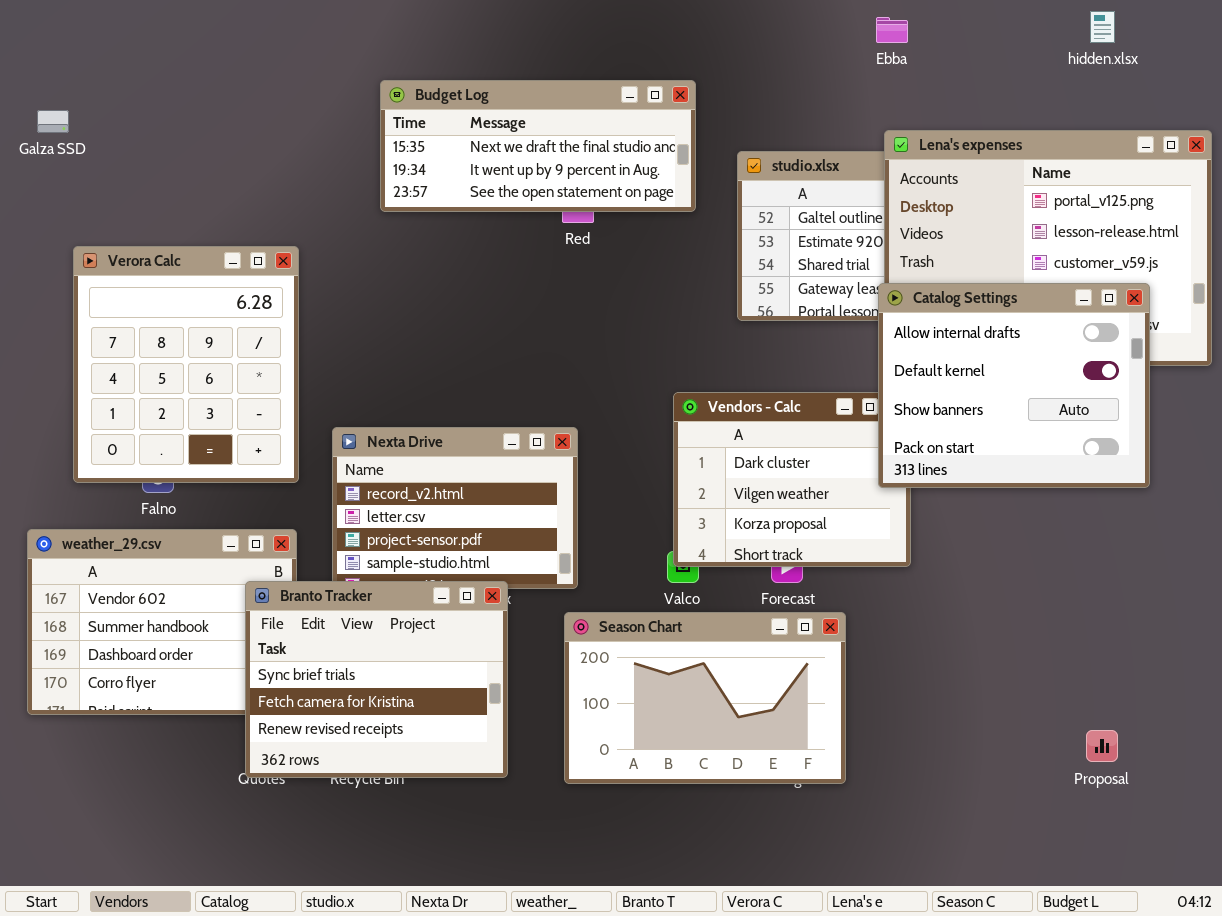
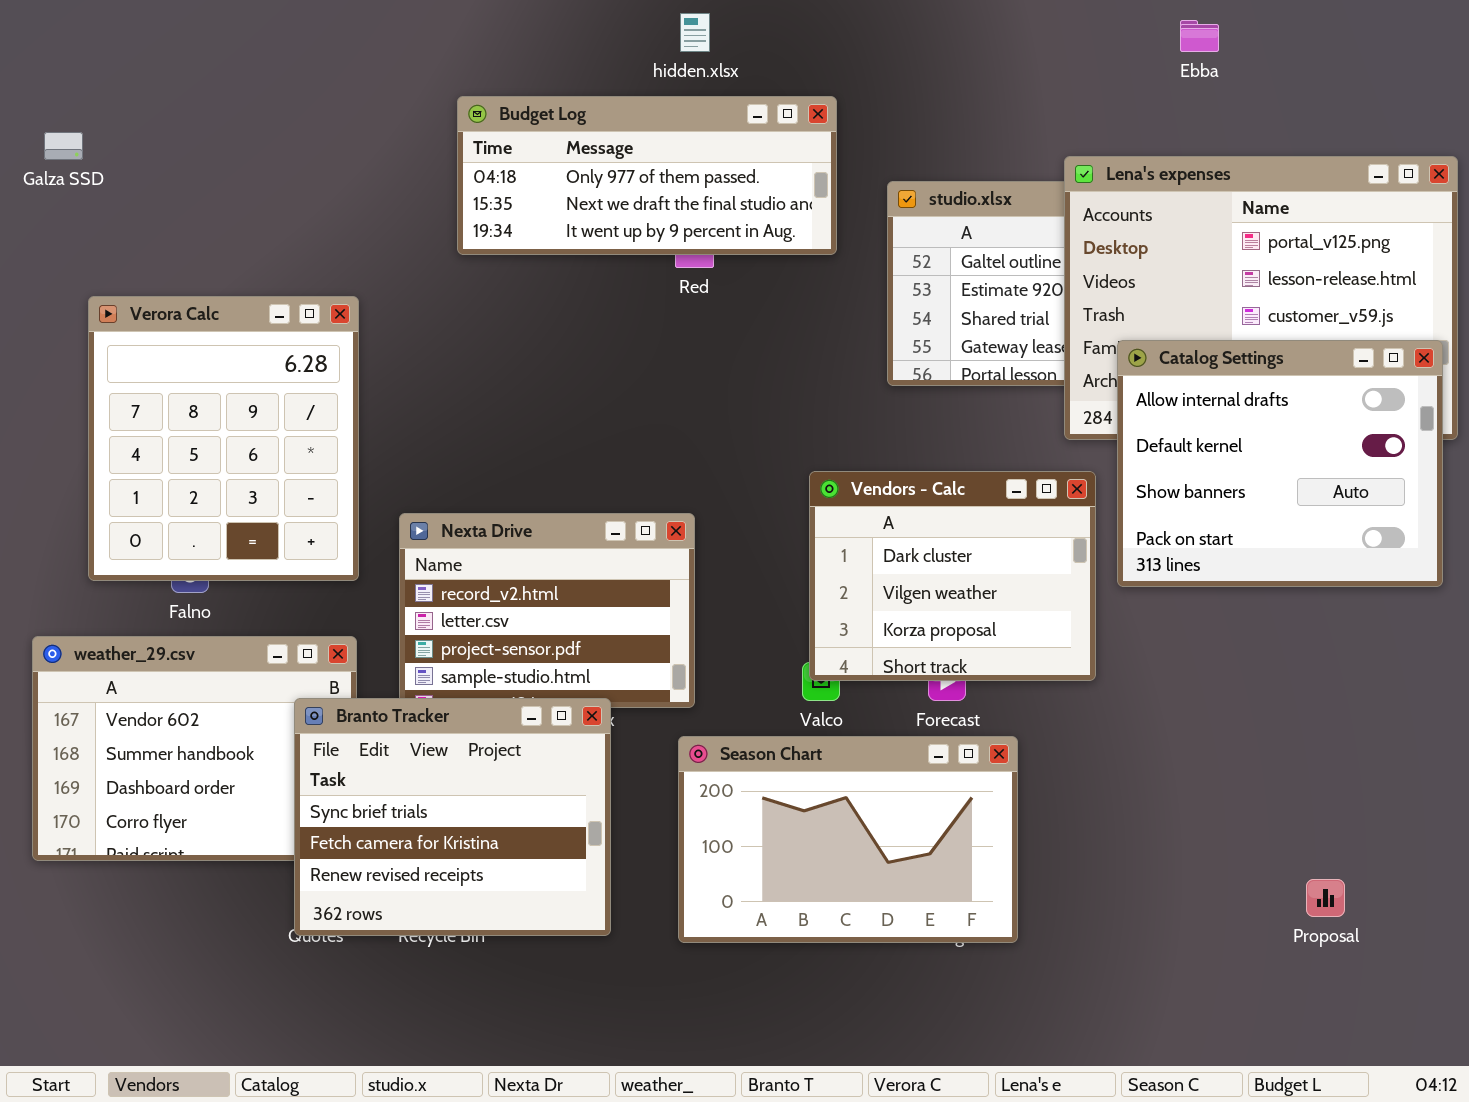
hidden.xlsx: [1090,11,1115,43] -> [680,13,710,52], moved
Ebba: [876,17,908,43] -> [1180,20,1219,52], moved
Budget Log: [380,80,696,212] -> [457,96,837,255], scrolled up 1 row
Catalog Settings: [878,283,1150,488] -> [1117,340,1443,587], moved

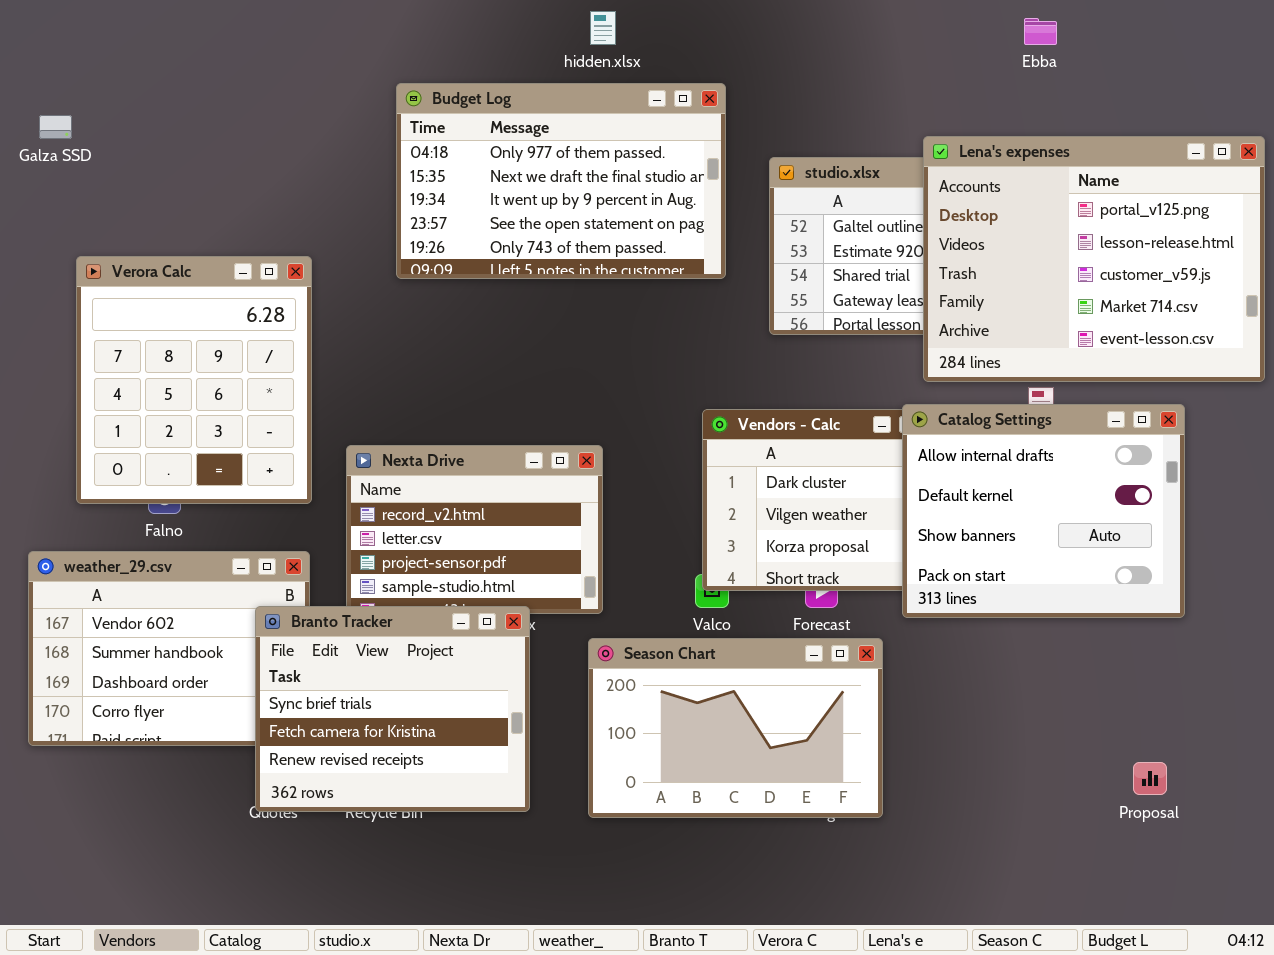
Budget Log: [457,96,837,255] -> [396,83,726,279], resized
Catalog Settings: [1117,340,1443,587] -> [902,404,1185,618], moved

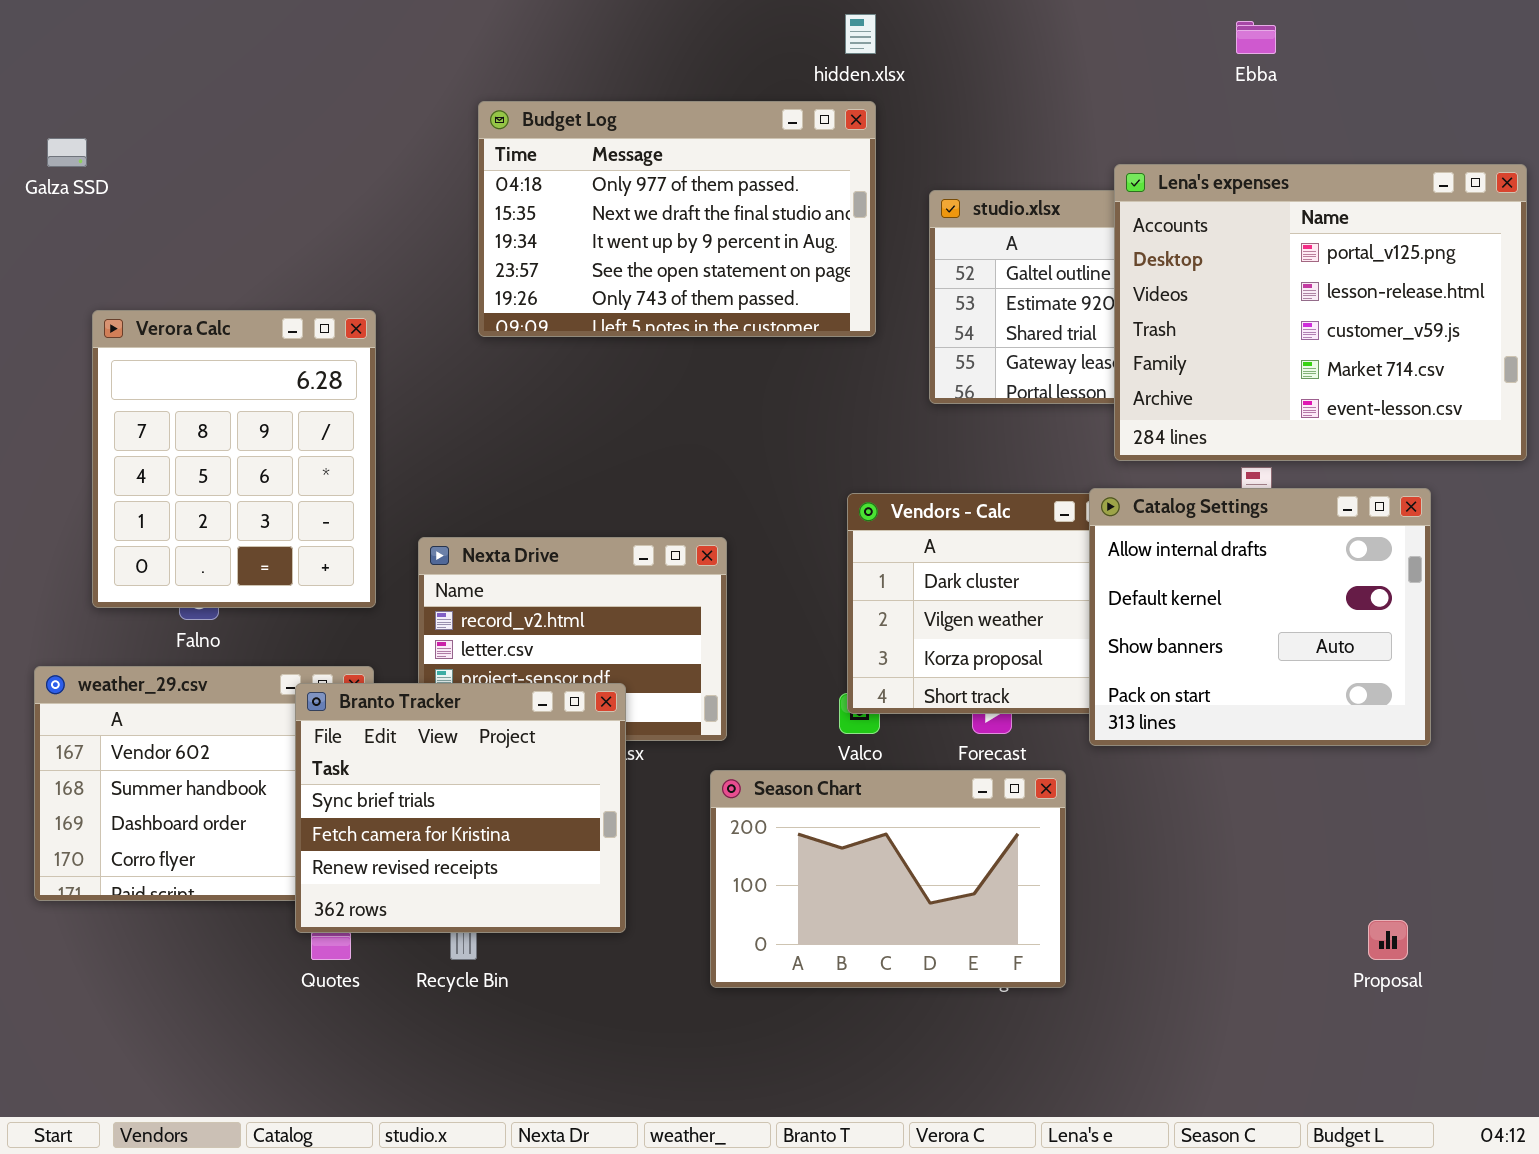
hidden.xlsx: [590,11,616,45] -> [845,14,876,54], moved
Branto Tracker: [255,606,530,812] -> [295,683,626,933], moved

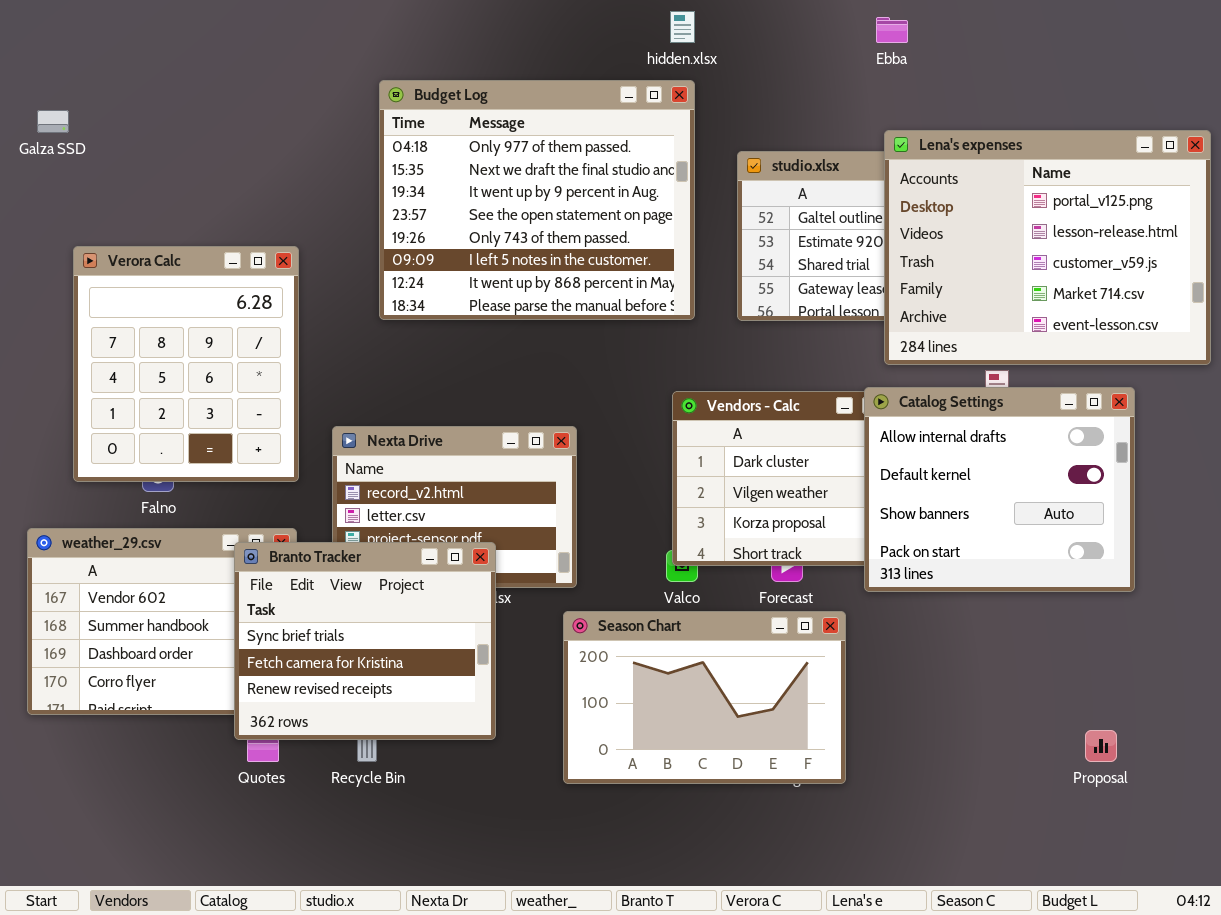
Ebba: [1236,21,1276,54] -> [876,17,908,43], moved
Budget Log: [478,101,876,337] -> [379,80,695,320], resized

